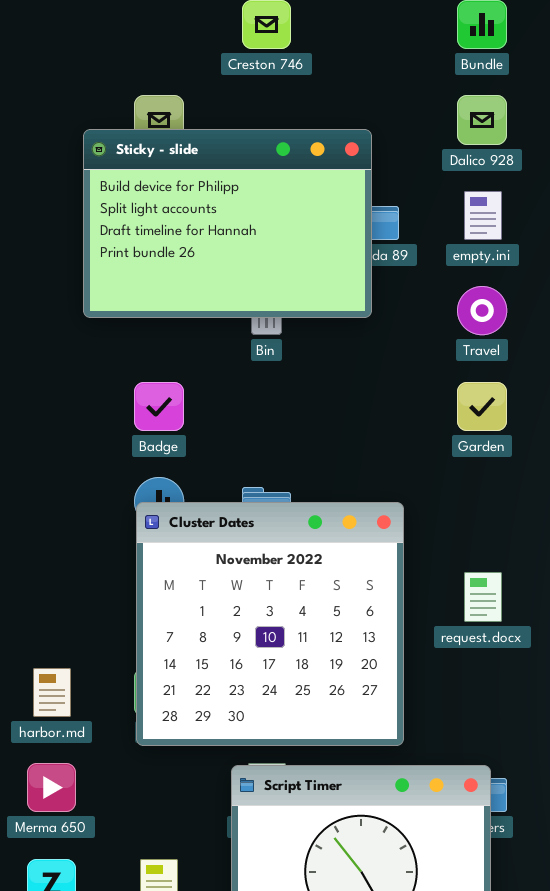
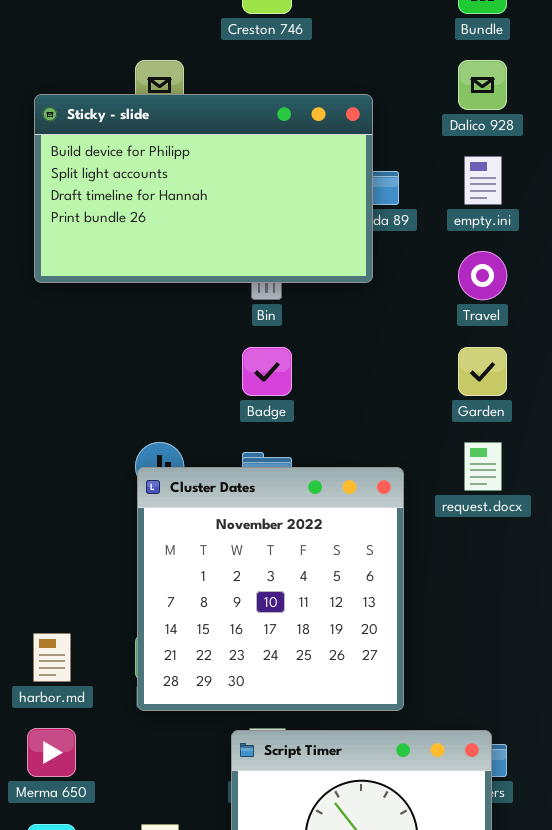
Sticky - slide: [83,129,372,318] -> [34,94,373,283], resized
Badge: [134,382,184,431] -> [242,347,292,396], moved
request.docx: [464,572,502,622] -> [464,442,502,491], moved

